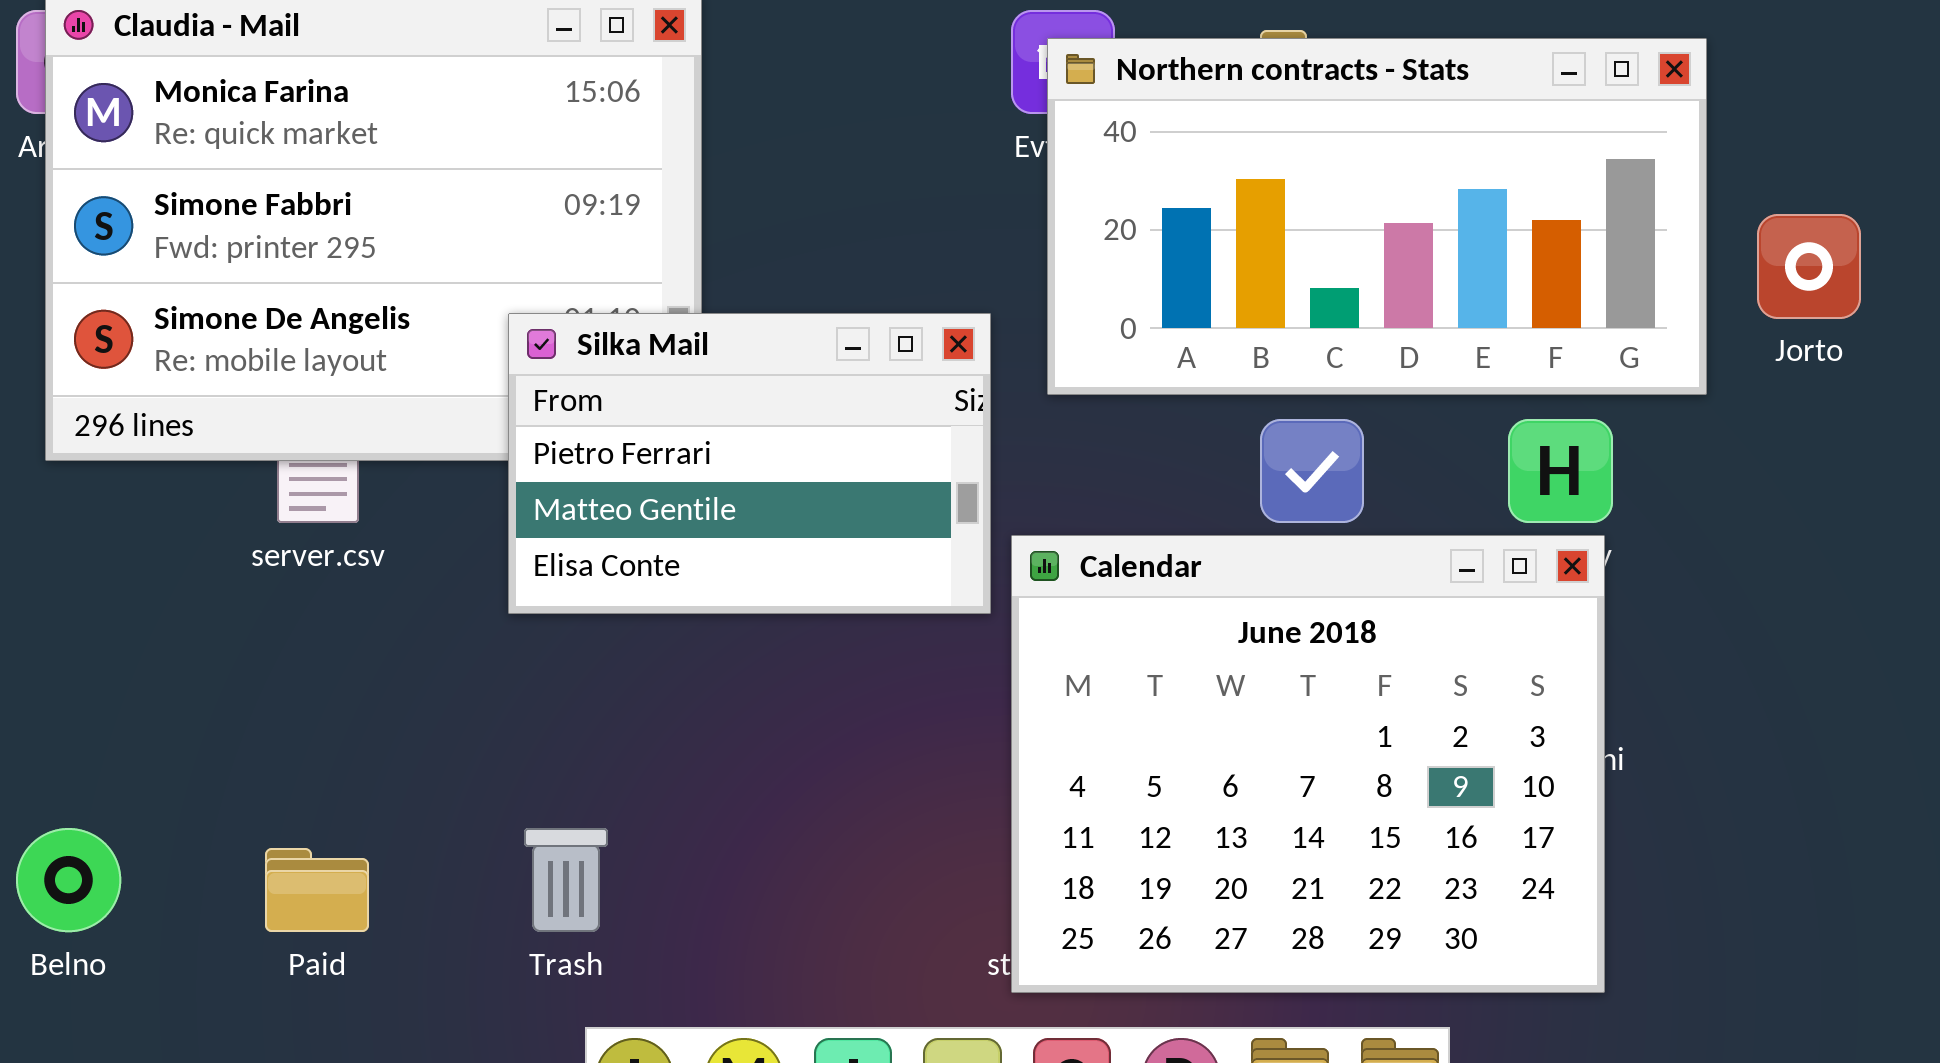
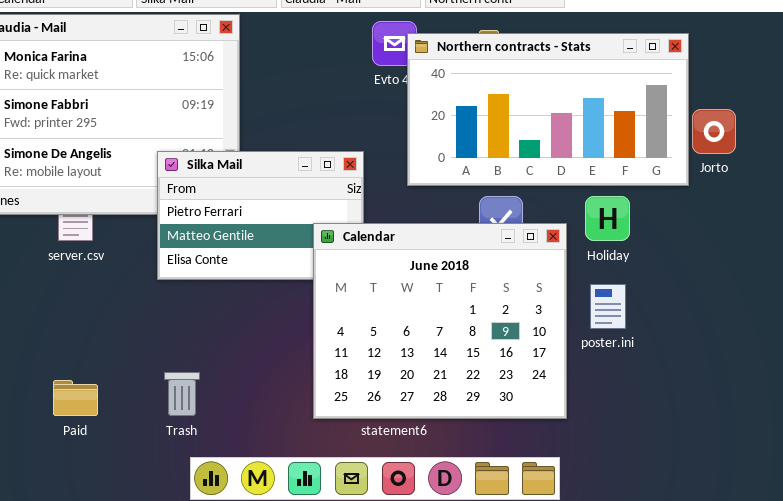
Northern contracts - Stats: [1047,38,1707,395] -> [407,33,689,186], moved
Calendar: [1011,535,1605,993] -> [313,223,567,419], moved

